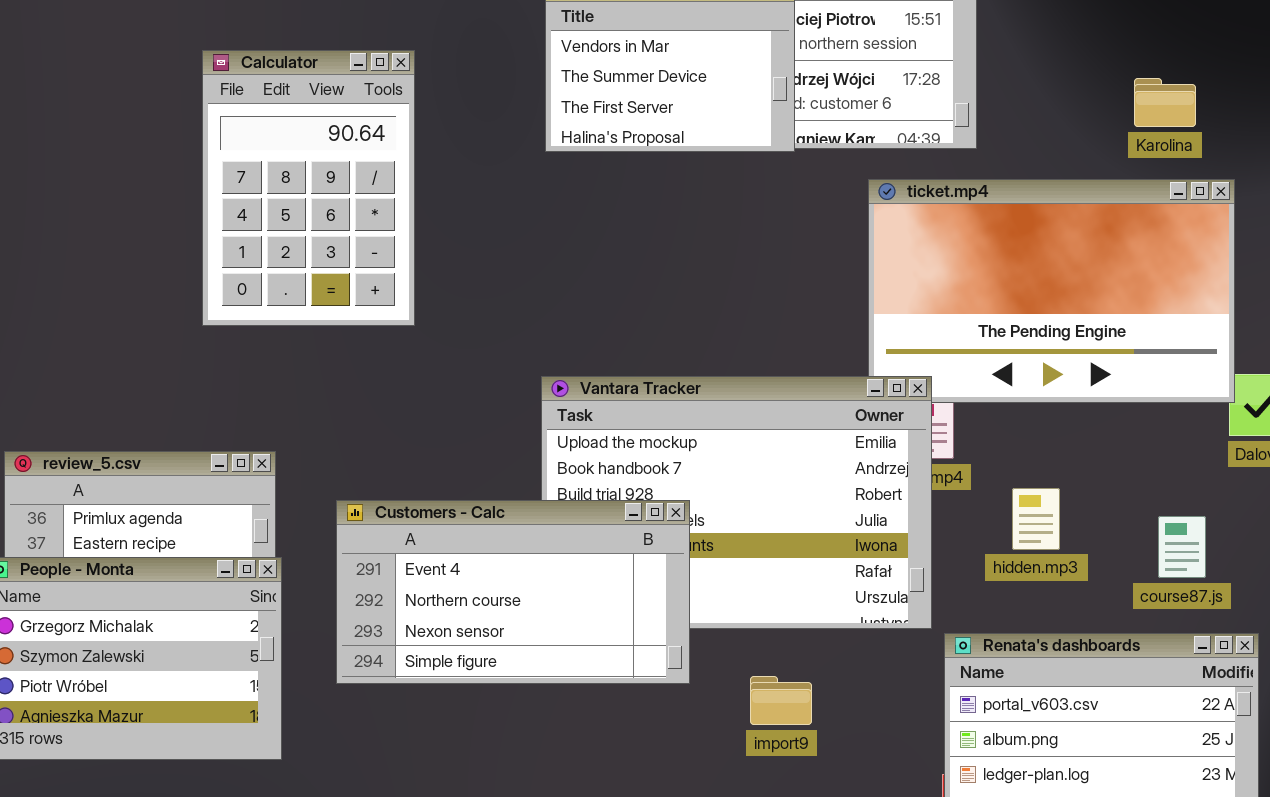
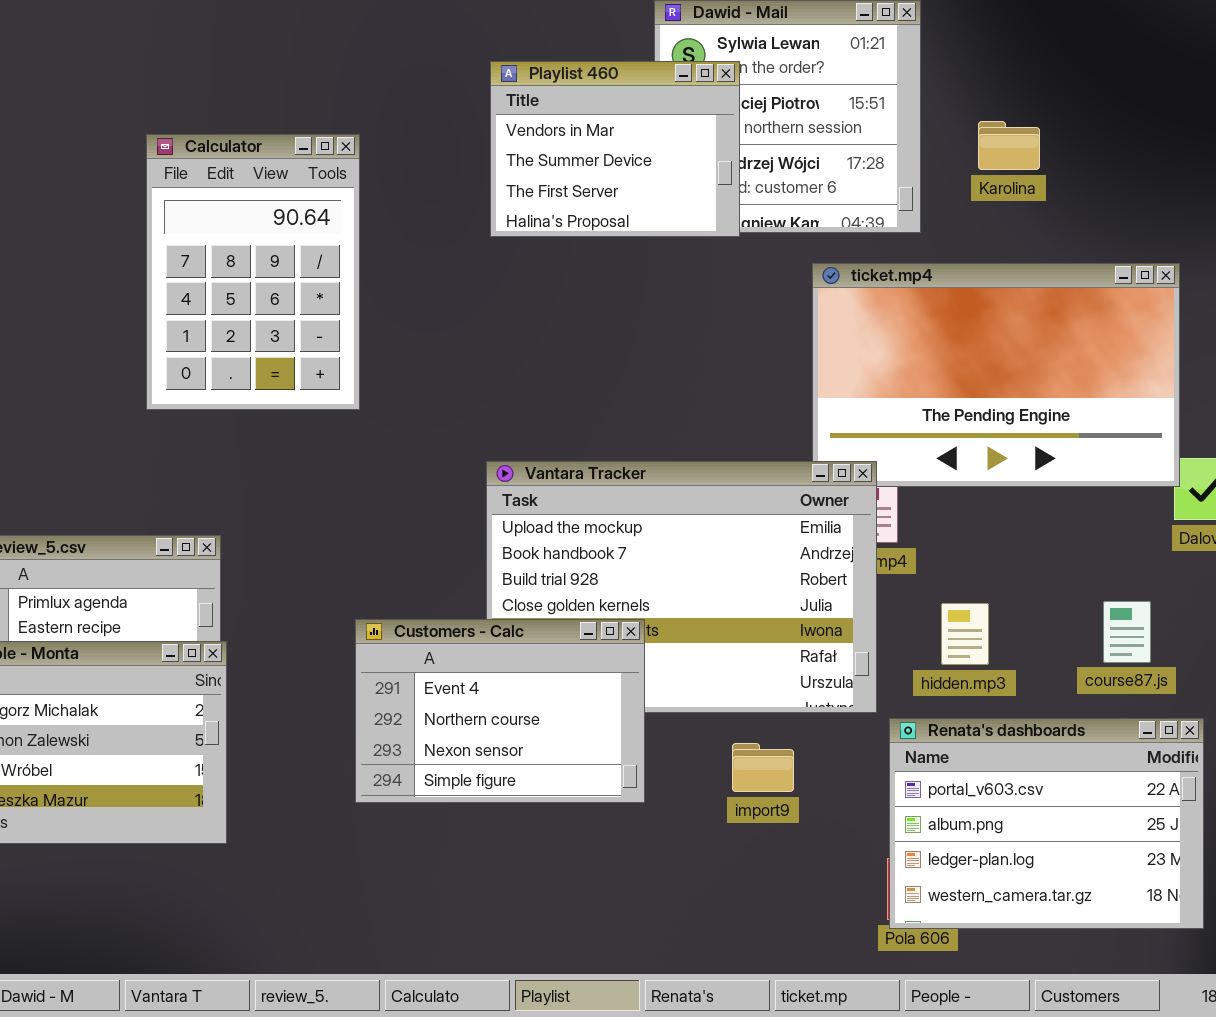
Karolina: [1134,78,1196,127] -> [978,121,1040,170], moved
hidden.mp3: [1012,488,1060,550] -> [941,603,989,665], moved
Customers - Calc: [336,500,690,684] -> [355,619,645,803], moved, resized
import9: [750,676,812,725] -> [732,743,794,792], moved

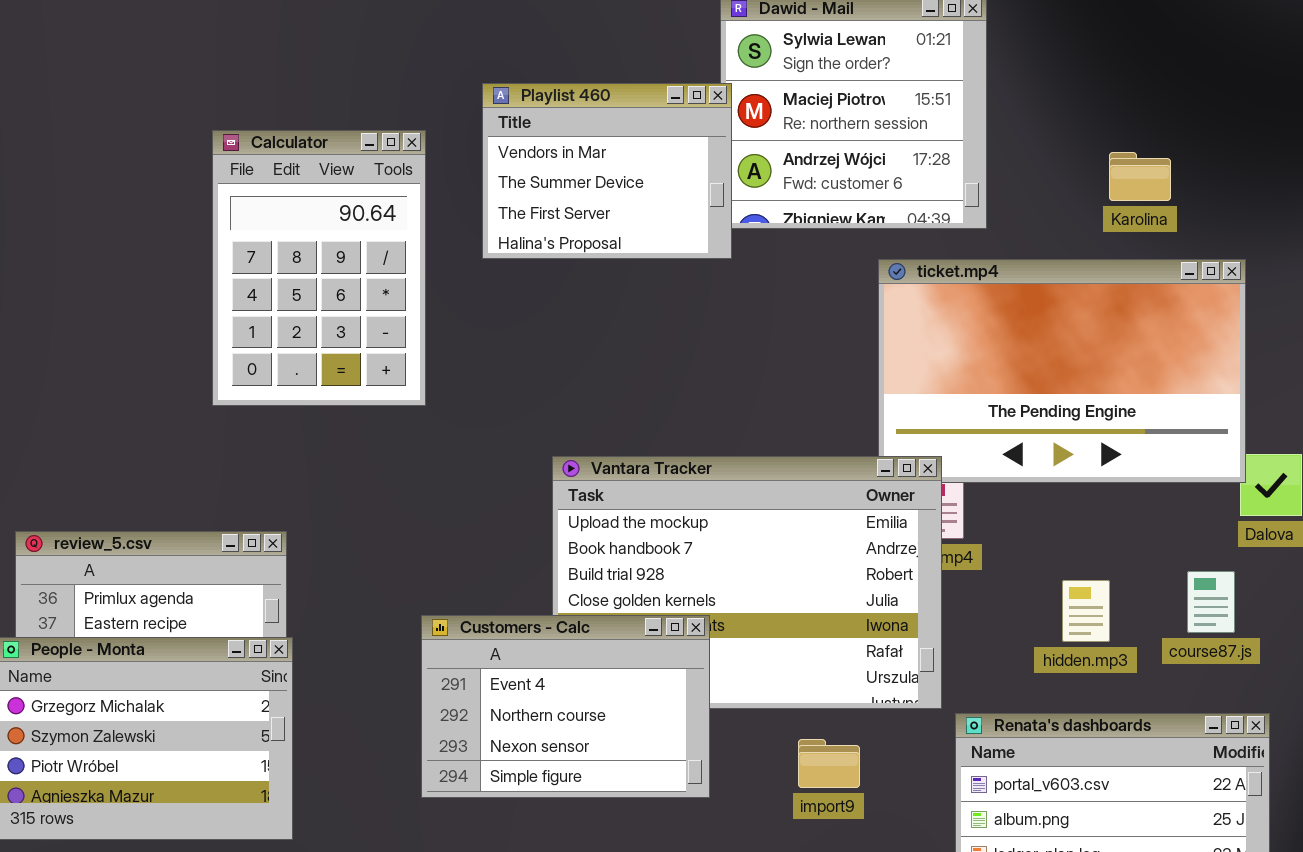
Playlist 460: [490,61,740,237] -> [482,83,732,259], moved
Karolina: [978,121,1040,170] -> [1109,152,1171,201], moved
course87.js: [1103,601,1151,663] -> [1187,571,1235,633], moved
hidden.mp3: [941,603,989,665] -> [1062,580,1110,642], moved

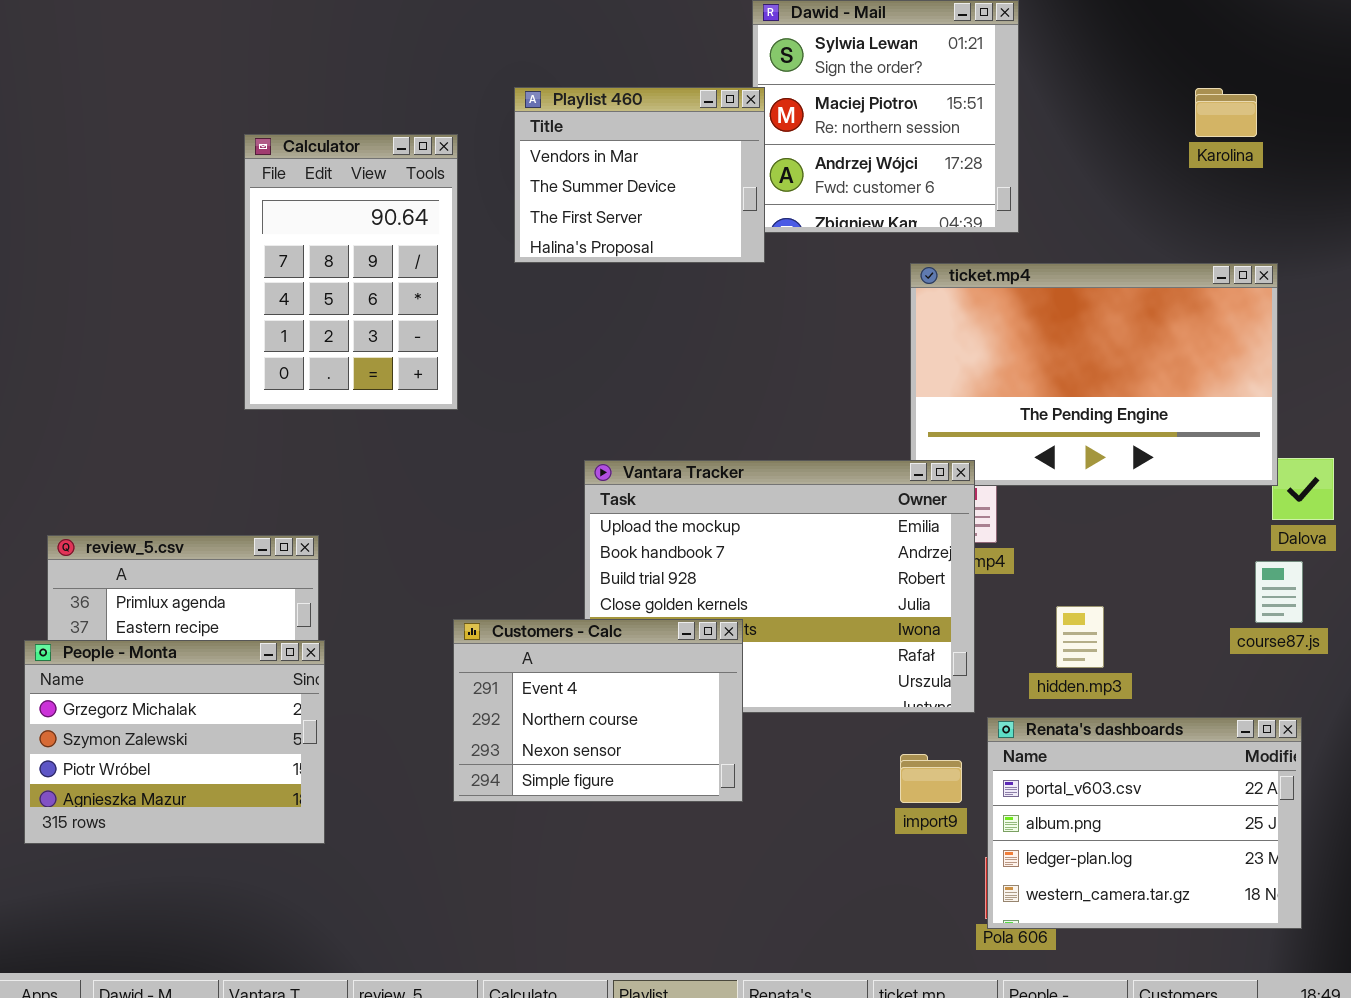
Karolina: [1109,152,1171,201] -> [1195,88,1257,137], moved
course87.js: [1187,571,1235,633] -> [1255,561,1303,623], moved
hidden.mp3: [1062,580,1110,642] -> [1056,606,1104,668], moved
import9: [798,739,860,788] -> [900,754,962,803], moved

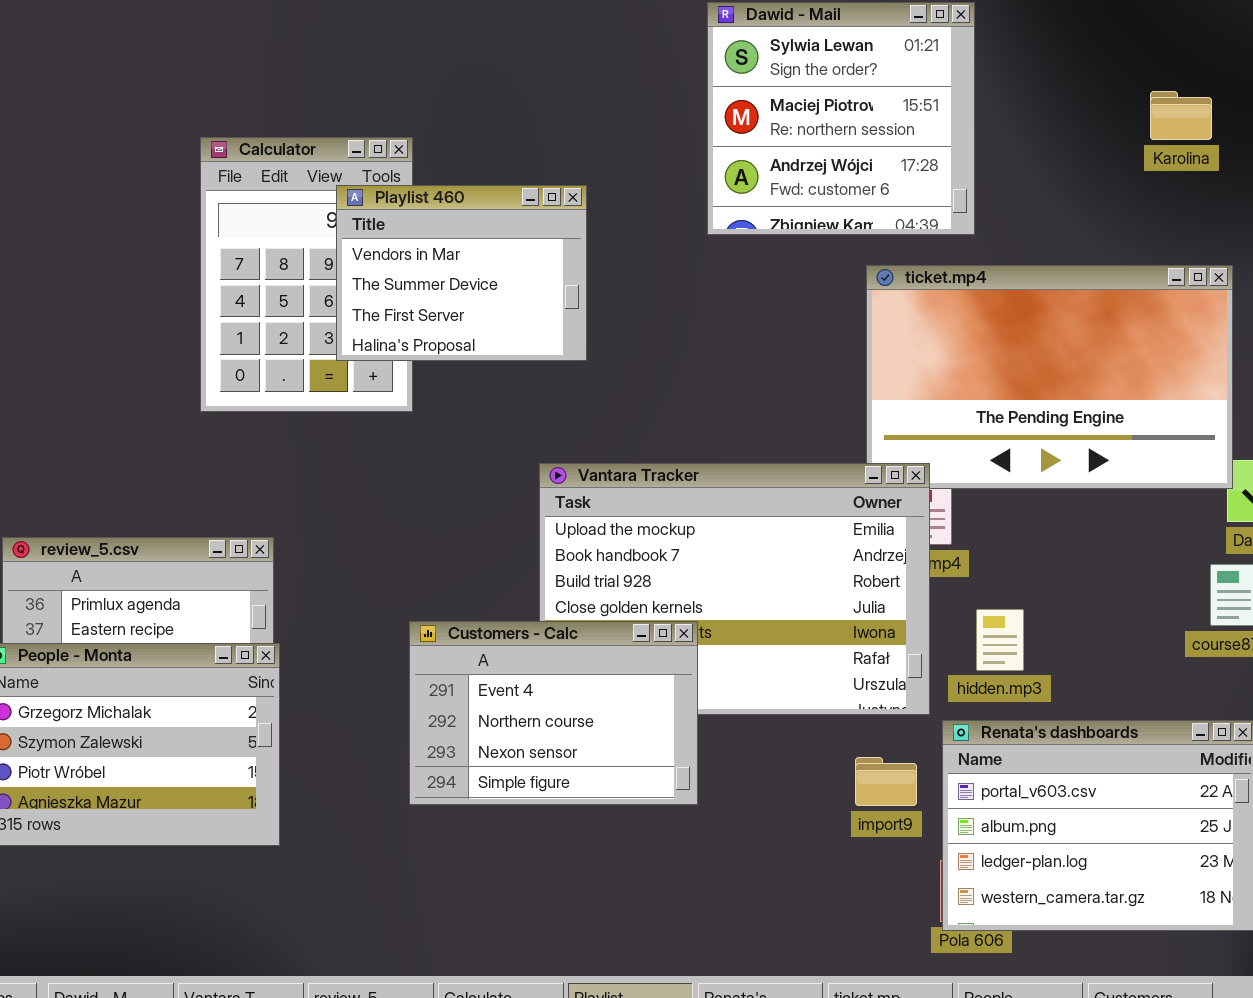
Playlist 460: [514,87,765,263] -> [336,185,587,361], moved
hidden.mp3: [1056,606,1104,668] -> [976,609,1024,671], moved

